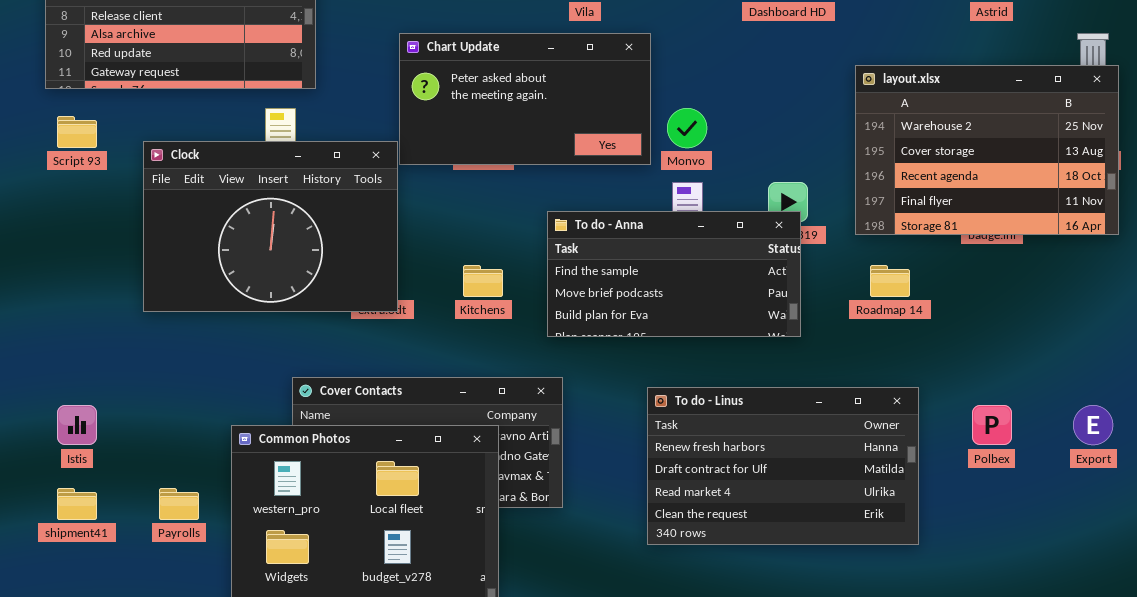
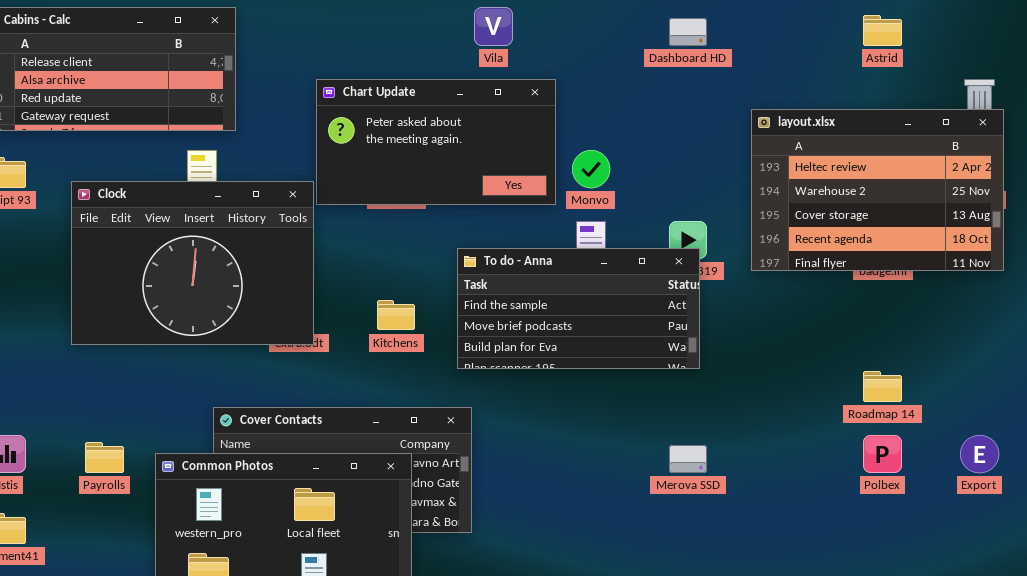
layout.xlsx: [855,65,1119,235] -> [751,109,1004,271], scrolled up 1 row
Roadmap 14: [870,265,910,297] -> [863,371,902,402], moved
To do - Linus: [647,387,919,545] -> none, closed
Payrolls: [159,488,199,520] -> [85,442,124,473], moved

